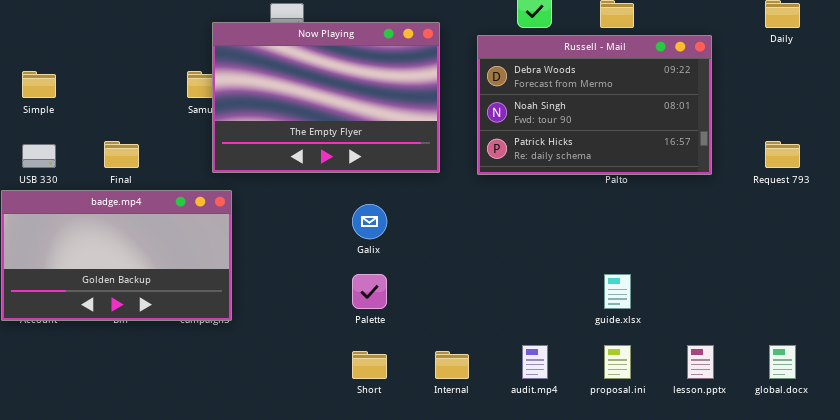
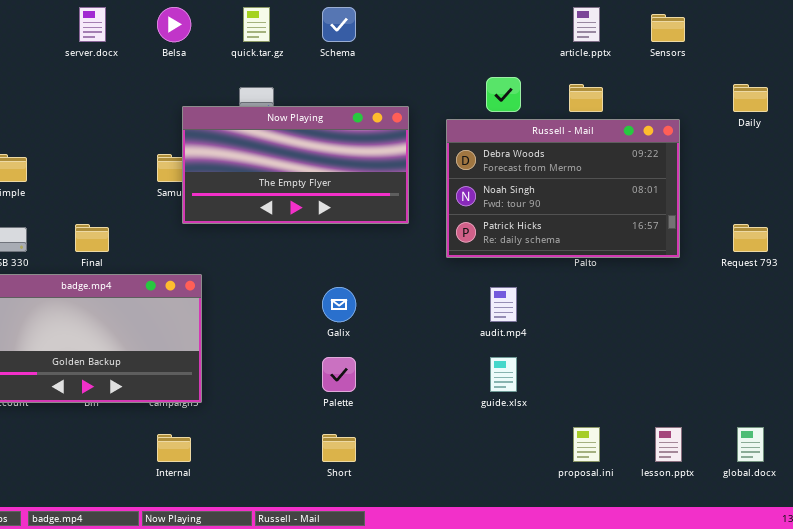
Now Playing: [212,22,440,173] -> [182,106,409,224], resized
guide.xlsx: [604,274,631,309] -> [490,357,517,392], moved
audit.mp4: [522,345,548,379] -> [490,287,517,322], moved
Internal: [435,351,469,379] -> [157,434,191,462], moved

